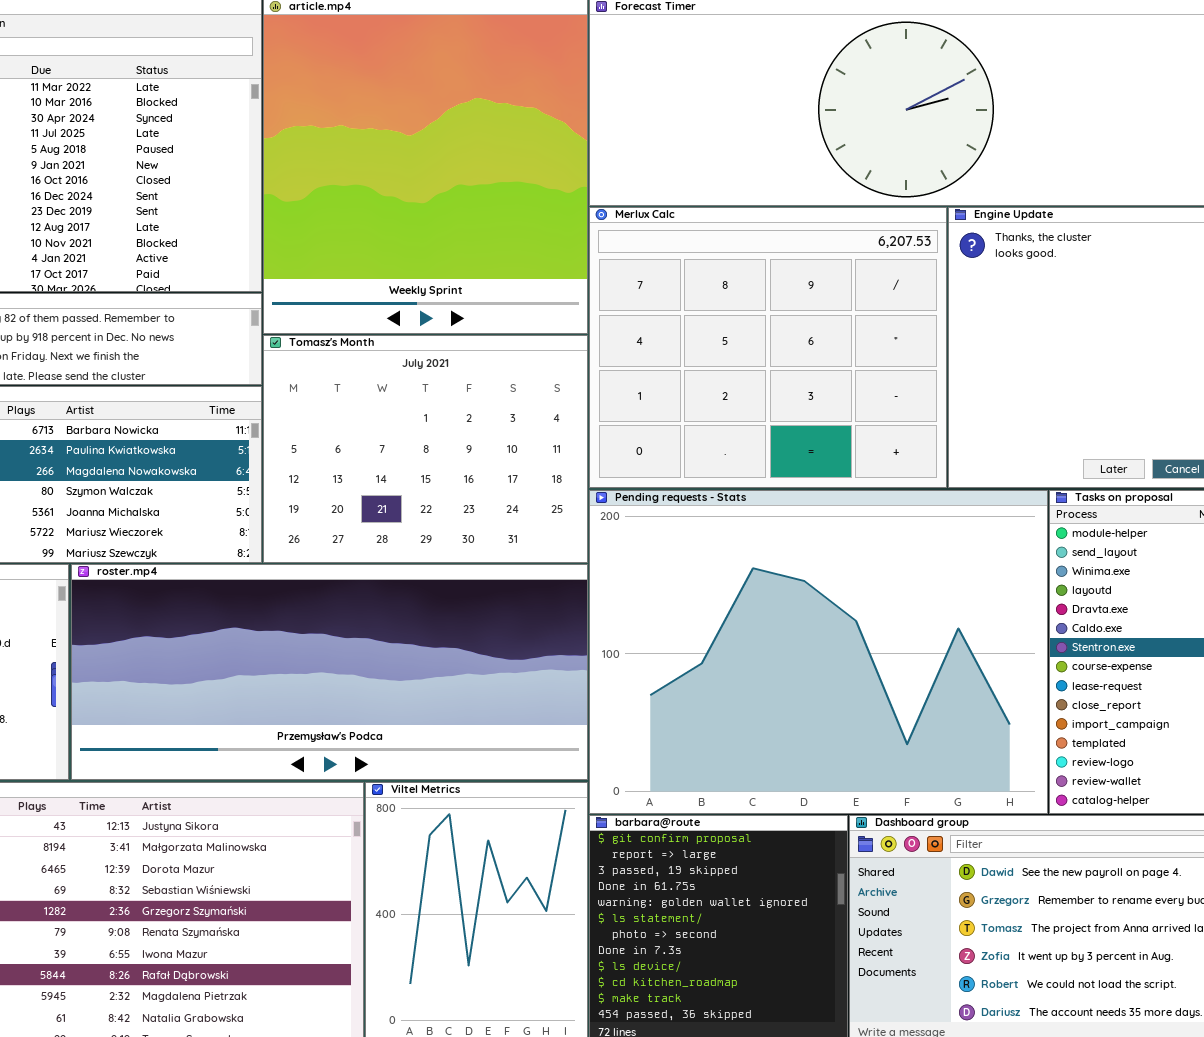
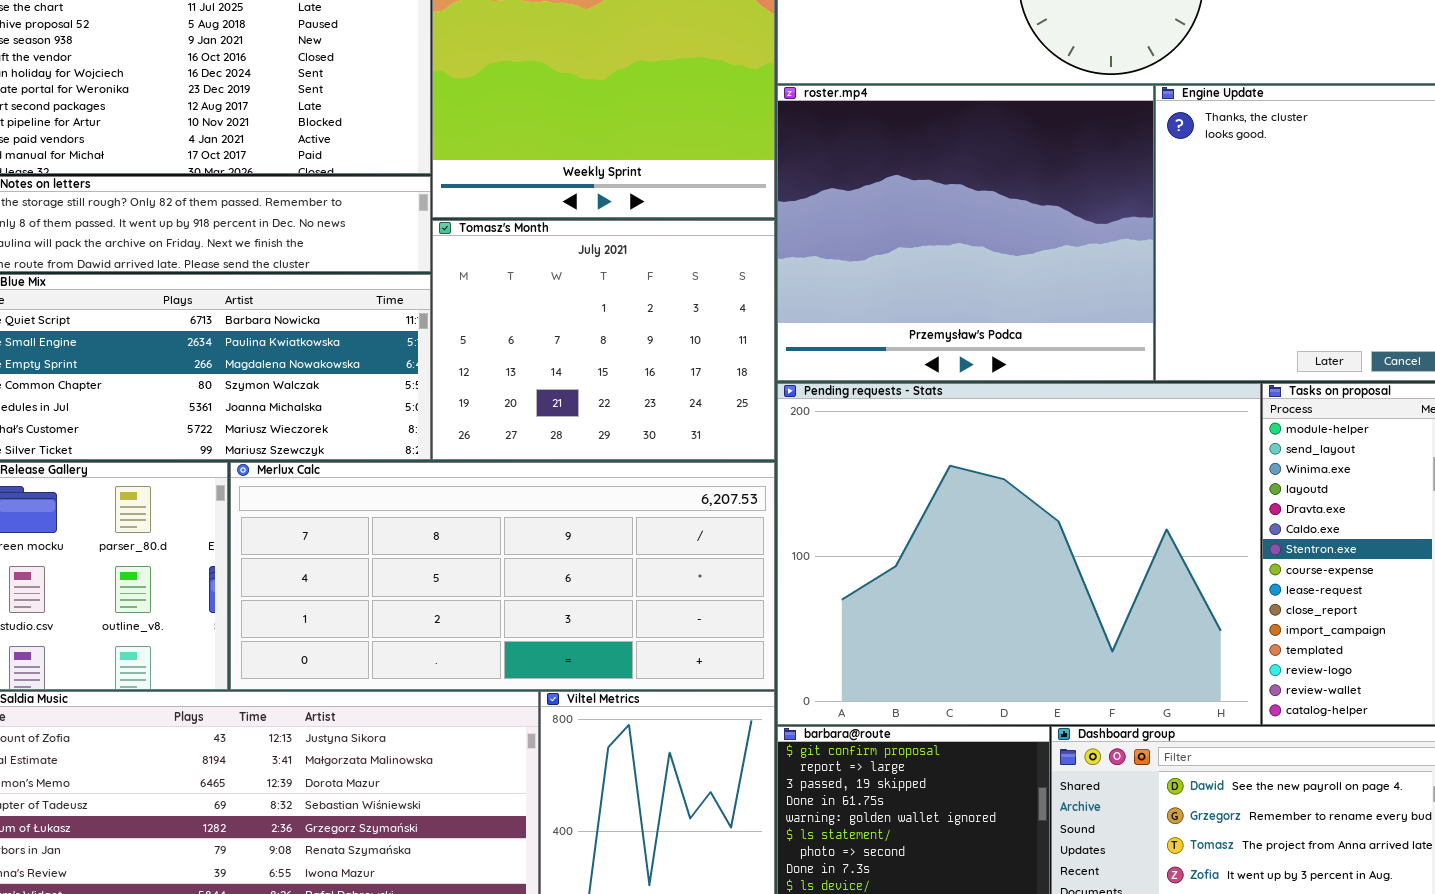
Merlux Calc: [589,207,947,488] -> [230,462,775,690], moved, resized
roster.mp4: [71,564,588,780] -> [777,85,1154,381], moved, resized

